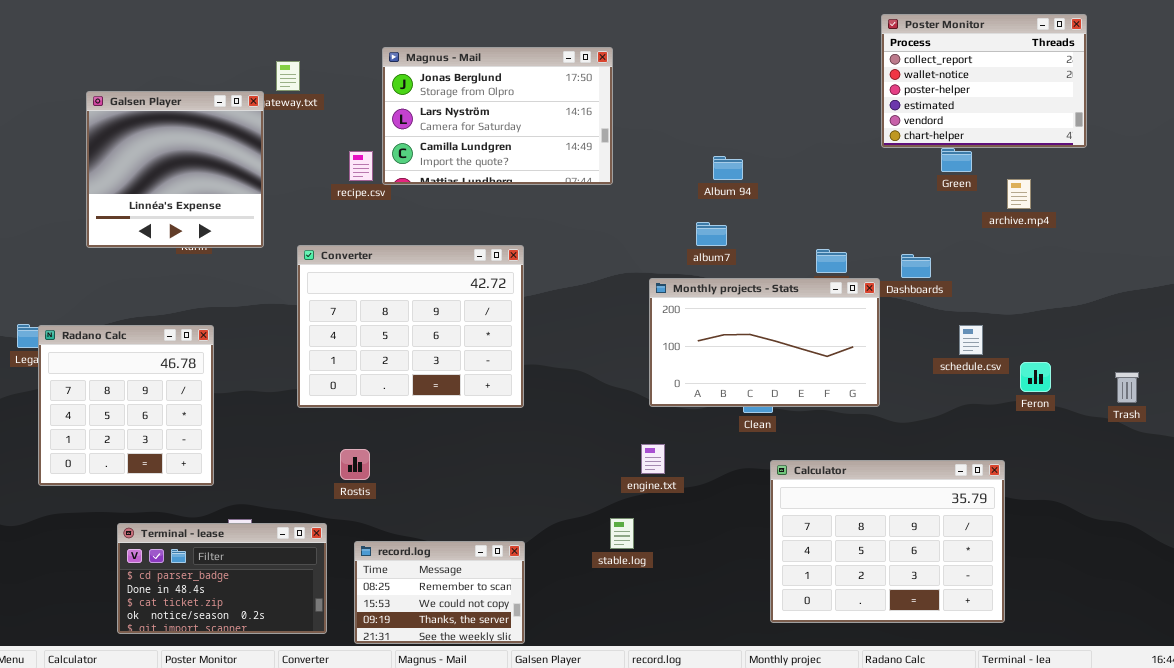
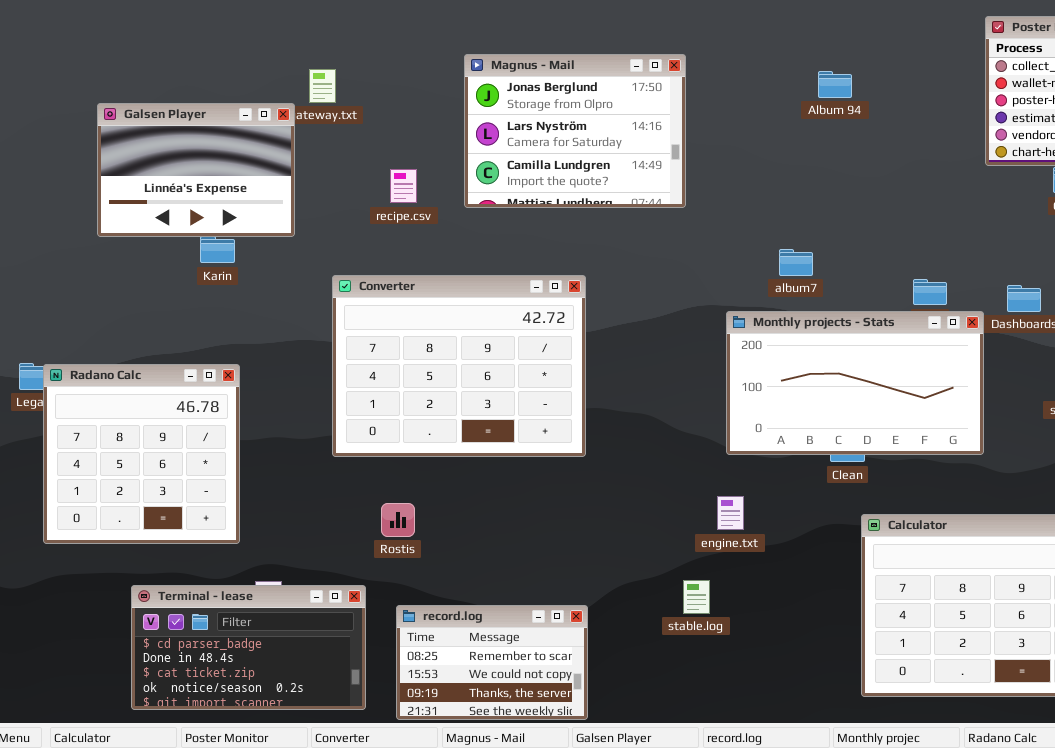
Magnus - Mail: [382,47,613,185] -> [464,54,686,208], resized
Galsen Player: [86,91,264,248] -> [97,103,295,237], resized
Album 94: [713,156,743,180] -> [818,71,852,98], moved

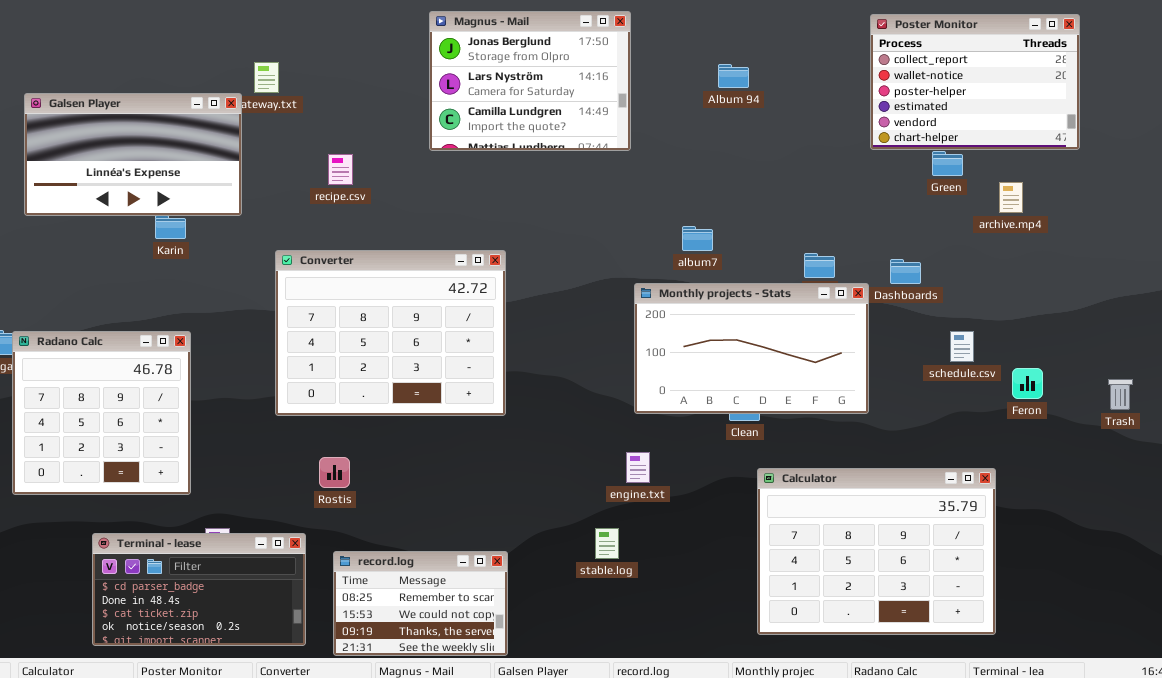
Magnus - Mail: [464,54,686,208] -> [429,11,631,151], moved
Galsen Player: [97,103,295,237] -> [24,93,242,216], resized

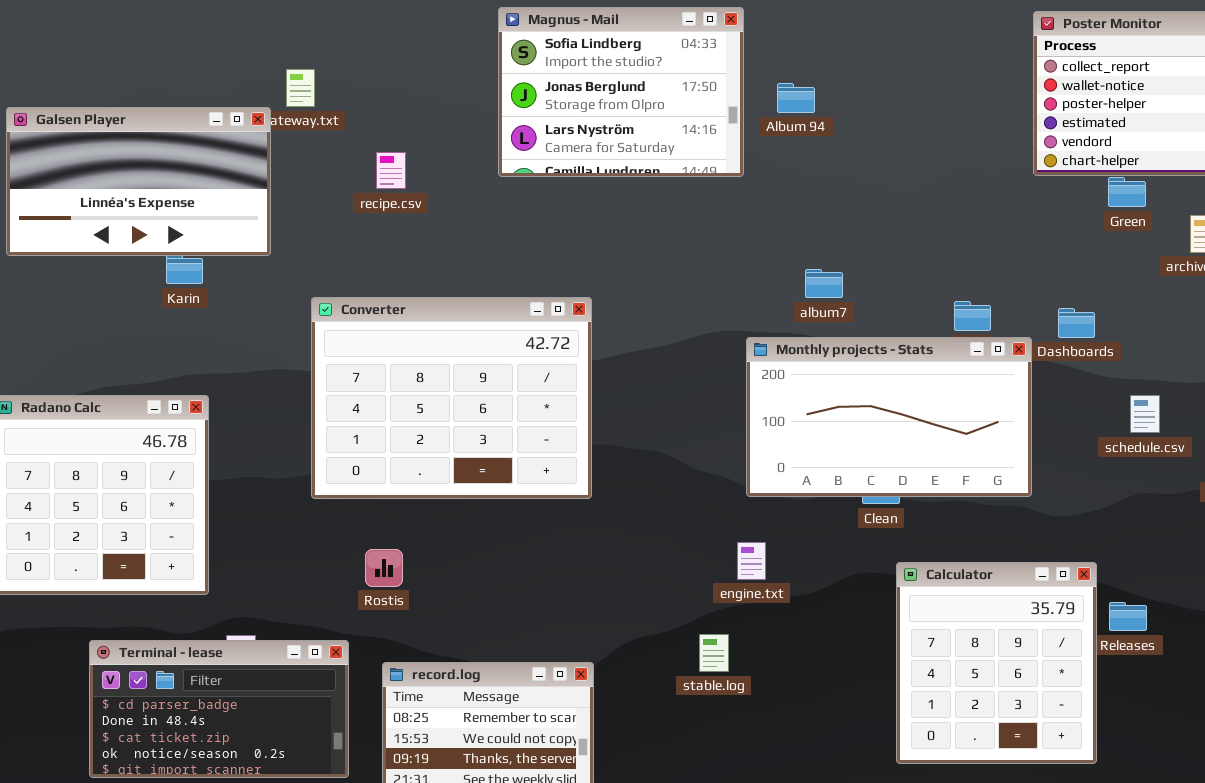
Magnus - Mail: [429,11,631,151] -> [498,7,744,177], scrolled up 1 row
Album 94: [718,64,749,88] -> [777,83,815,113], moved
recipe.csv: [328,154,353,185] -> [376,152,406,189], moved
Calculator: [757,468,996,635] -> [896,562,1097,764], resized

